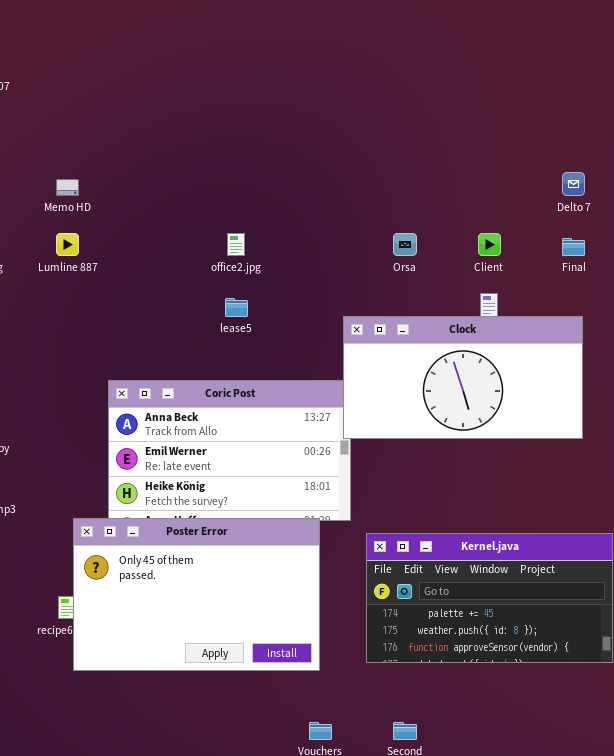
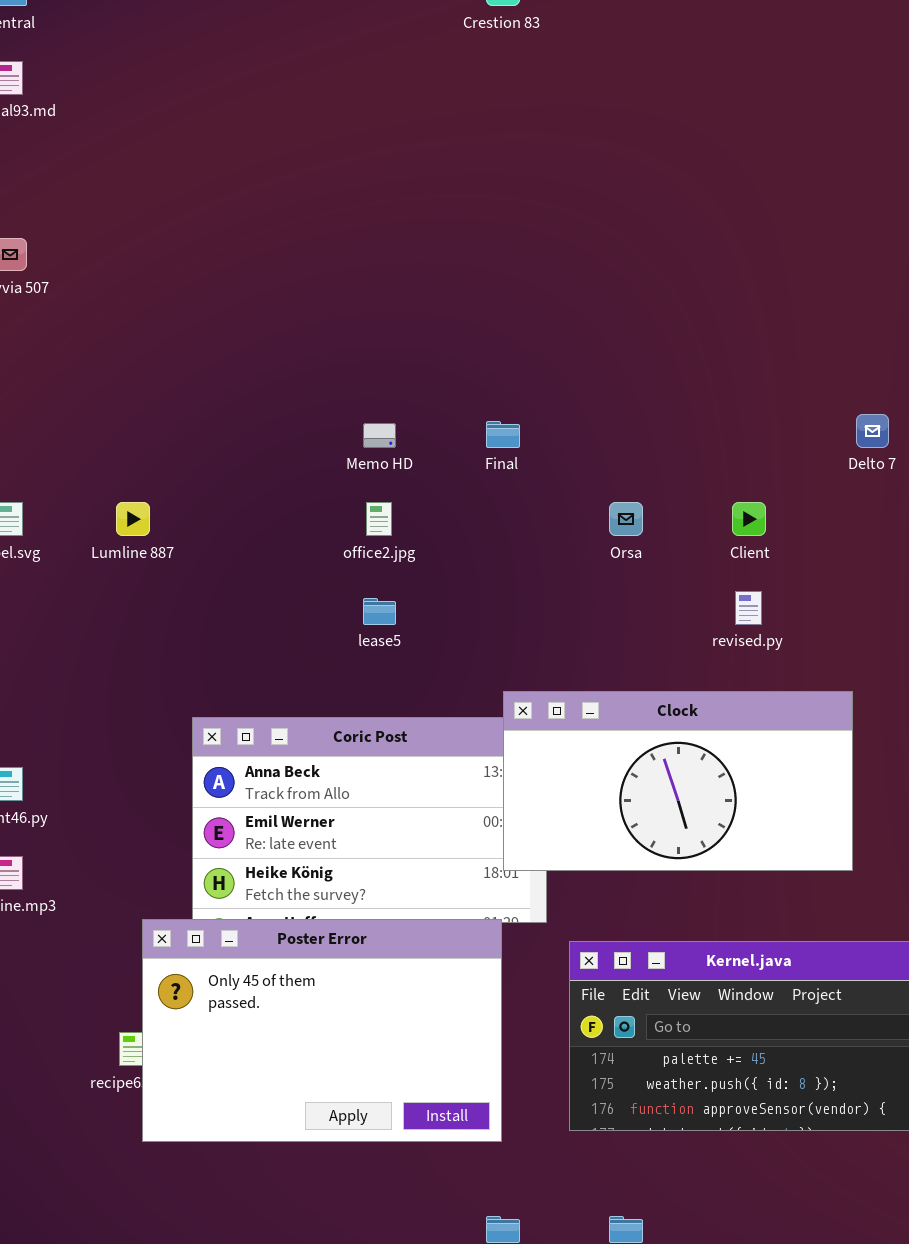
Memo HD: [56,179,79,196] -> [363,423,396,448], moved
Final: [562,238,585,256] -> [486,421,520,448], moved
Clock: [343,316,583,439] -> [503,691,853,871], moved

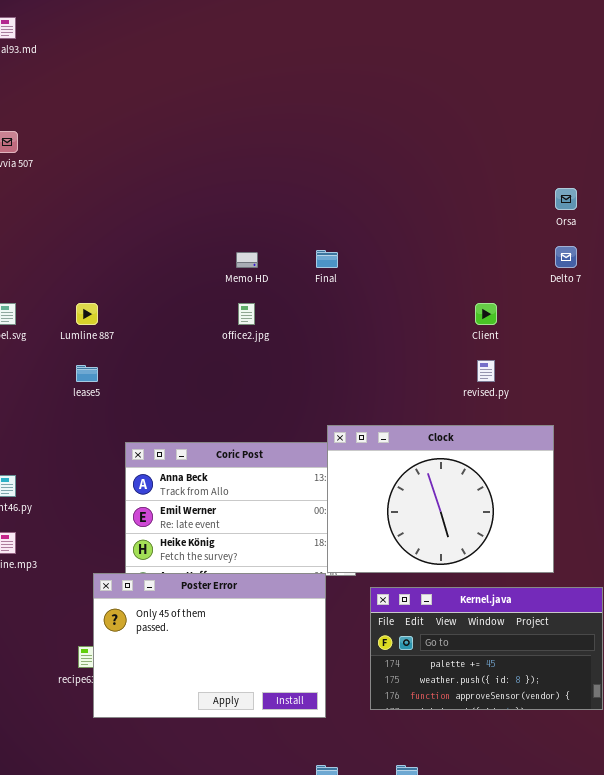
Orsa: [609,502,643,536] -> [555,188,577,210], moved
lease5: [363,598,396,625] -> [76,365,98,382], moved
Clock: [503,691,853,871] -> [327,425,554,573], resized

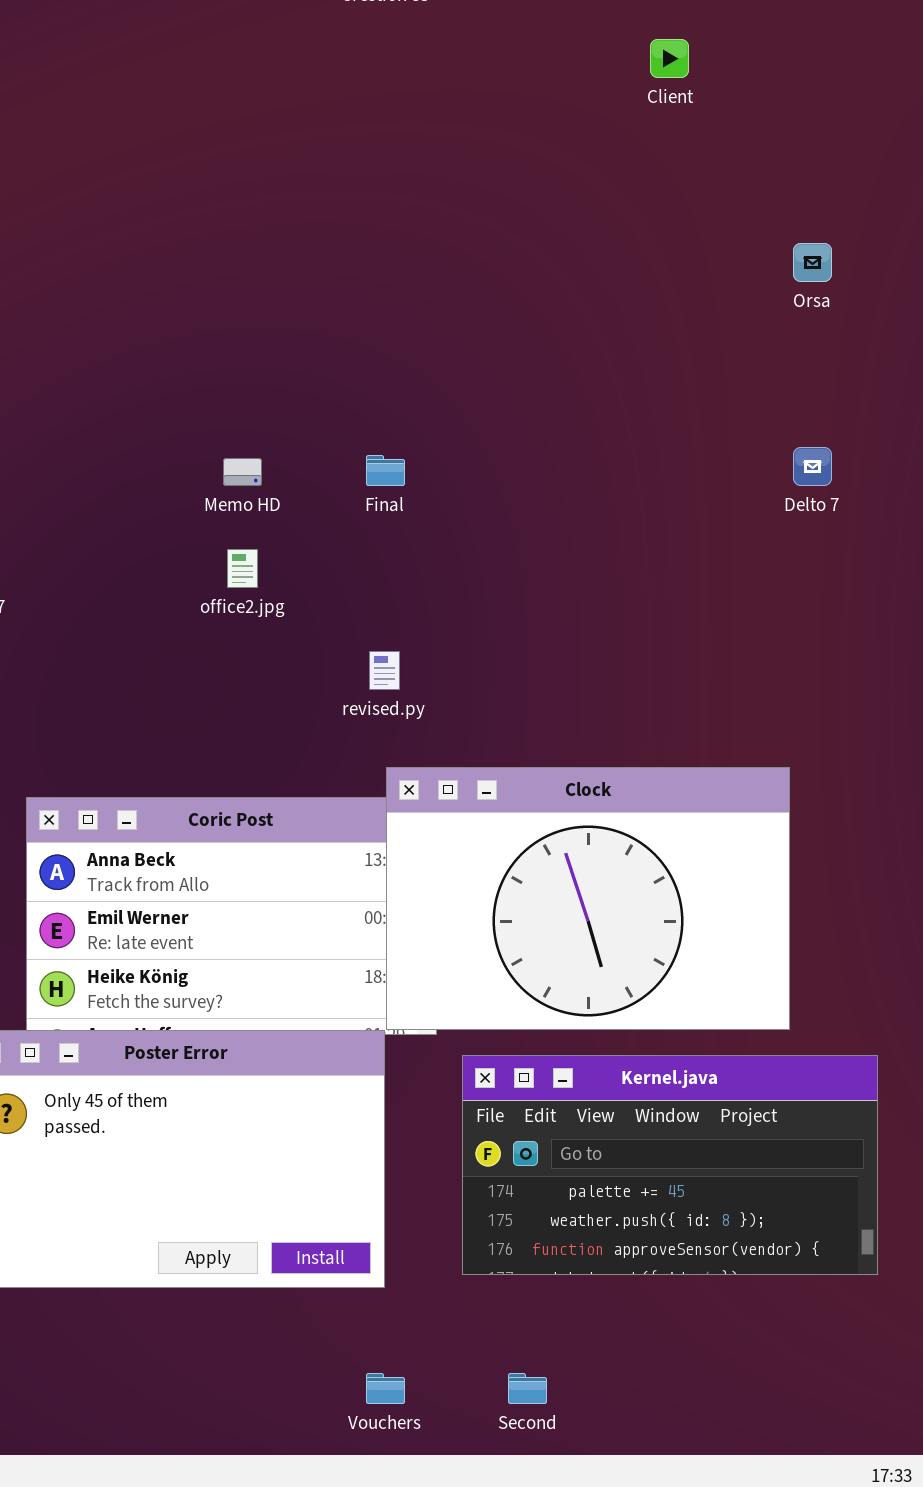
Orsa: [555,188,577,210] -> [793,243,832,282], moved
Client: [475,303,497,325] -> [650,39,689,78], moved
revised.py: [477,360,495,382] -> [369,651,400,690], moved

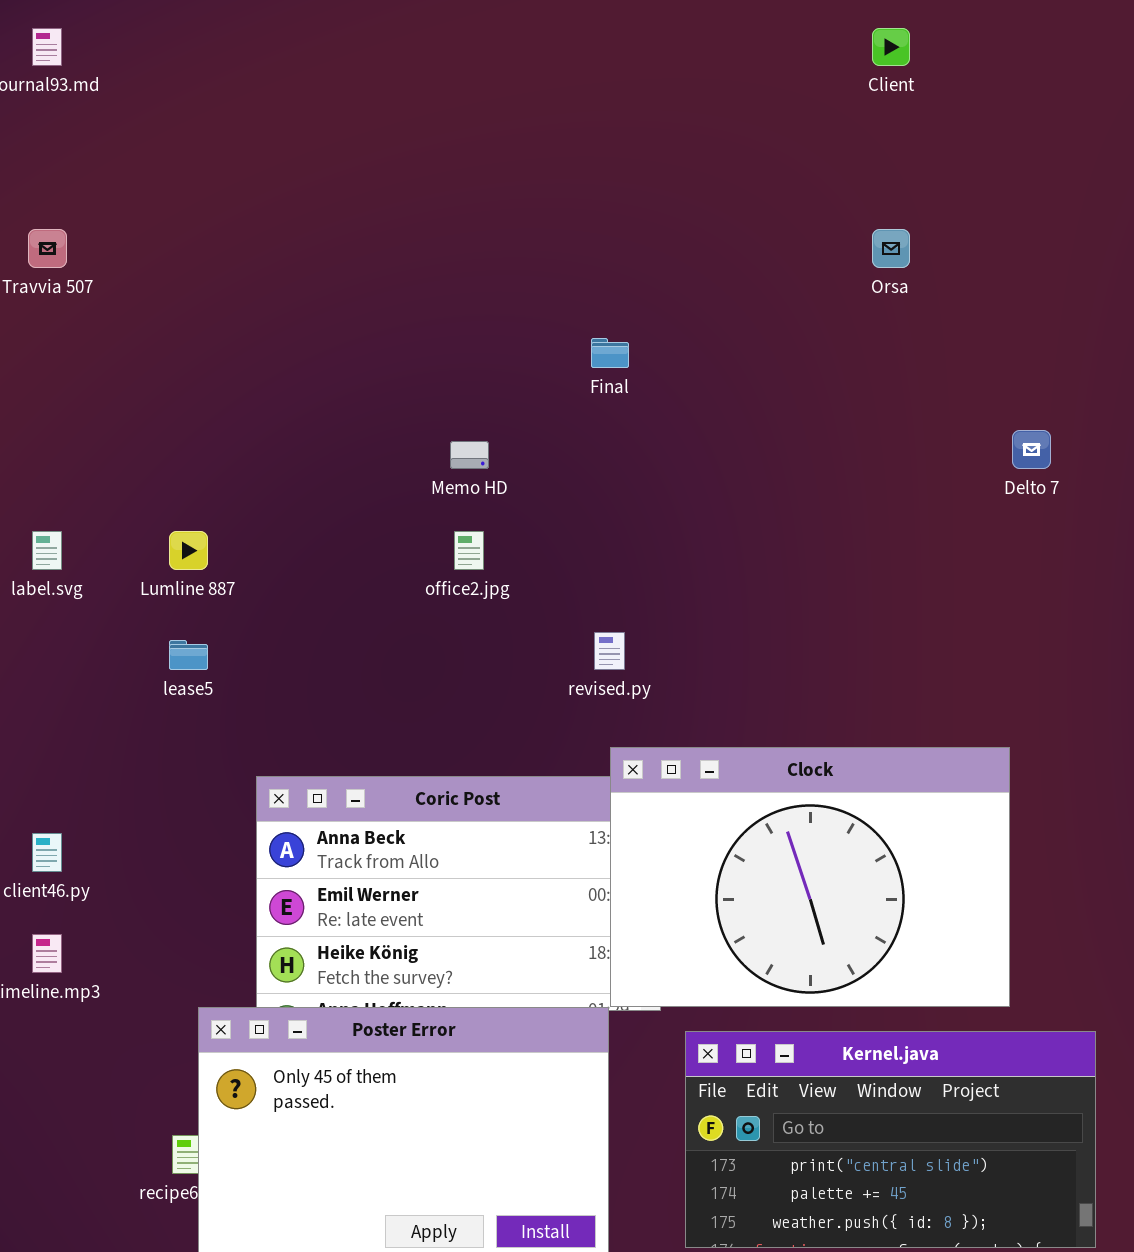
Orsa: [793,243,832,282] -> [872,229,910,268], moved
Final: [366,455,405,486] -> [591,338,629,368], moved
Kernel.java: [462,1055,878,1275] -> [685,1031,1096,1248], scrolled up 1 row

